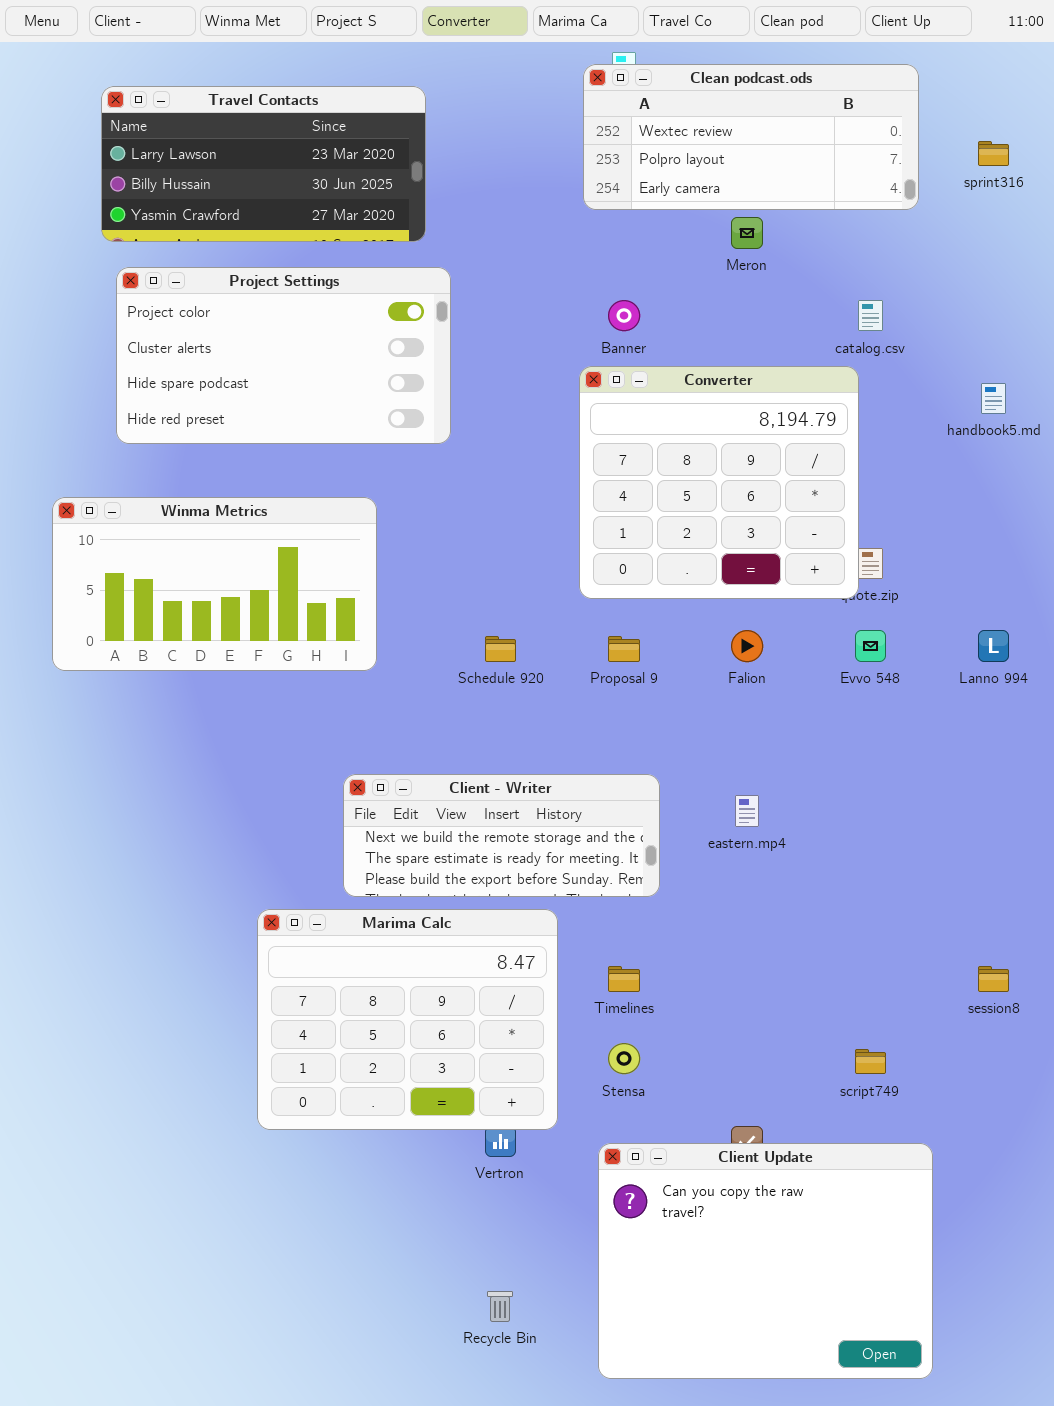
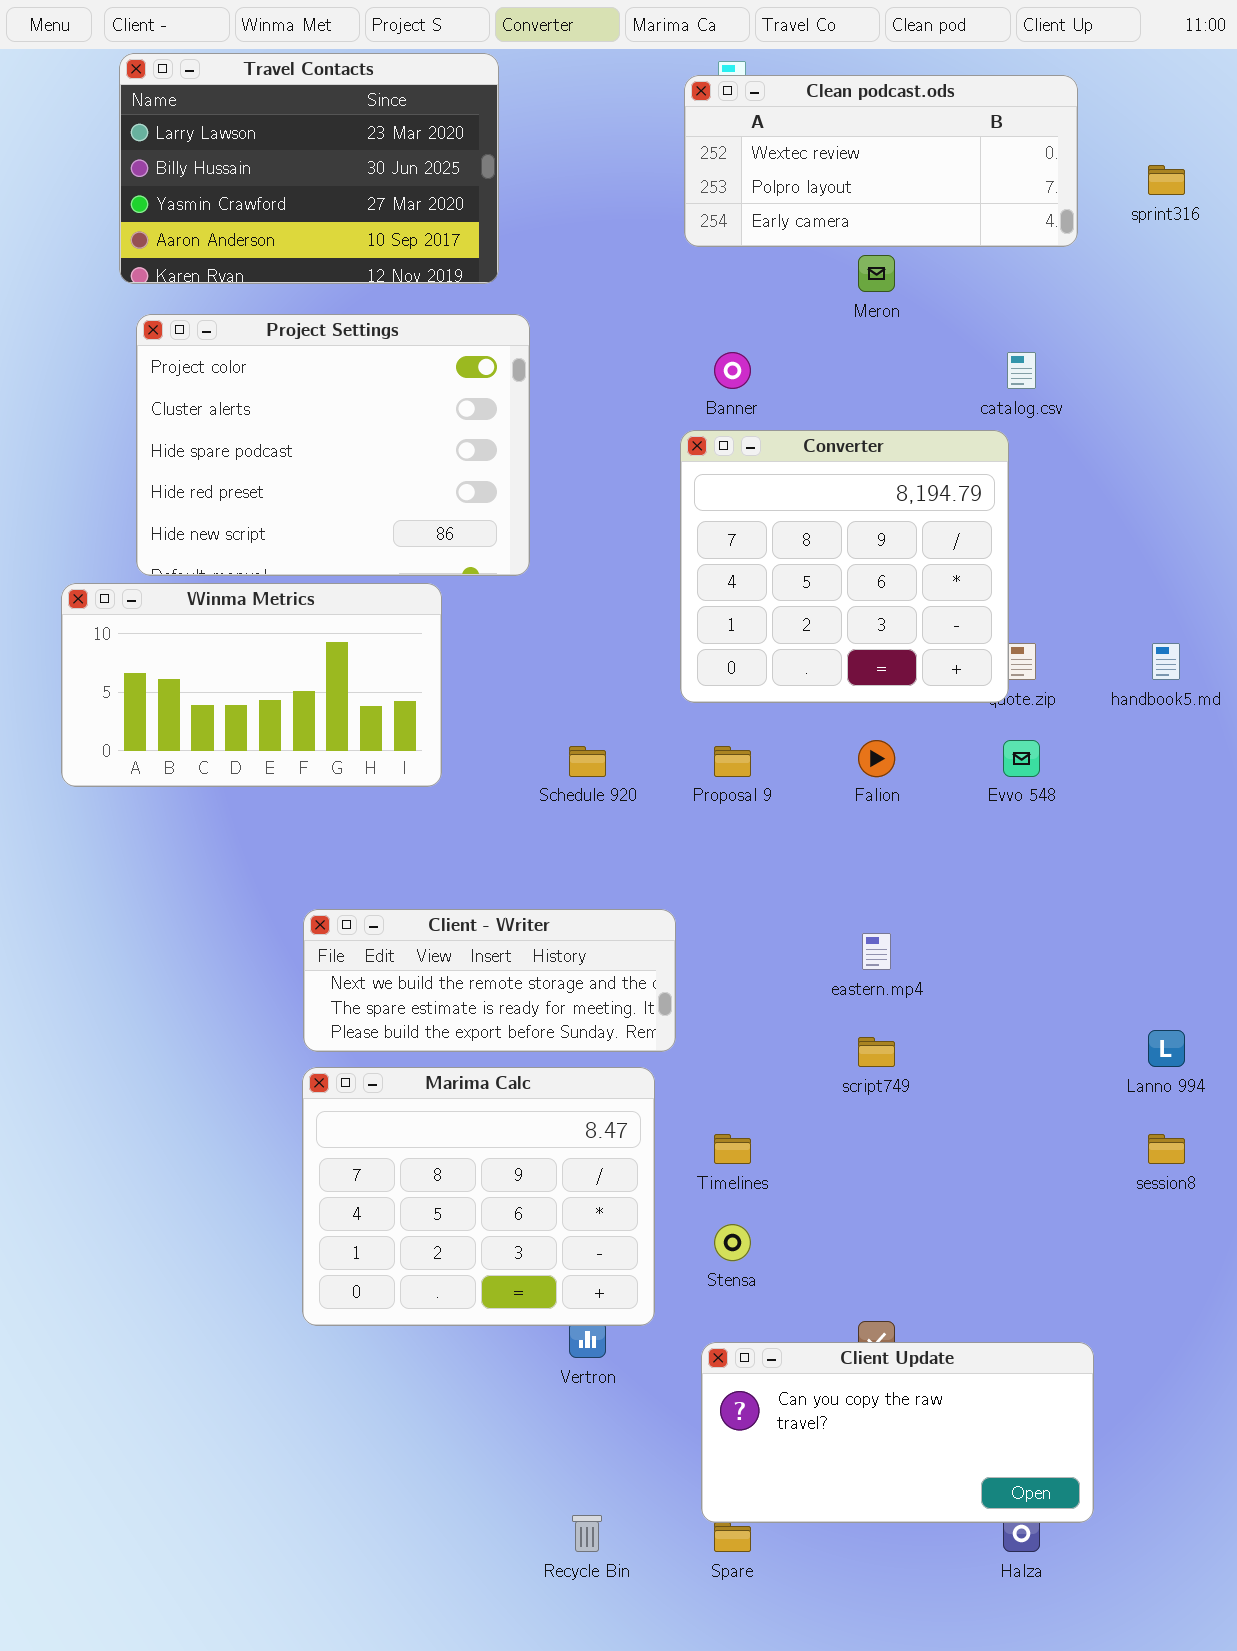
Travel Contacts: [101,86,426,242] -> [119,53,499,284], resized
Project Settings: [116,267,451,444] -> [136,314,530,576], resized
handbook5.md: [981,383,1006,414] -> [1152,643,1180,680], moved
Lanno 994: [978,630,1009,662] -> [1148,1030,1185,1067], moved
Client - Writer: [343,774,660,897] -> [303,909,676,1052], moved
script749: [855,1049,886,1074] -> [858,1037,895,1067], moved
Client Update: [598,1143,933,1379] -> [701,1342,1094,1523], resized

